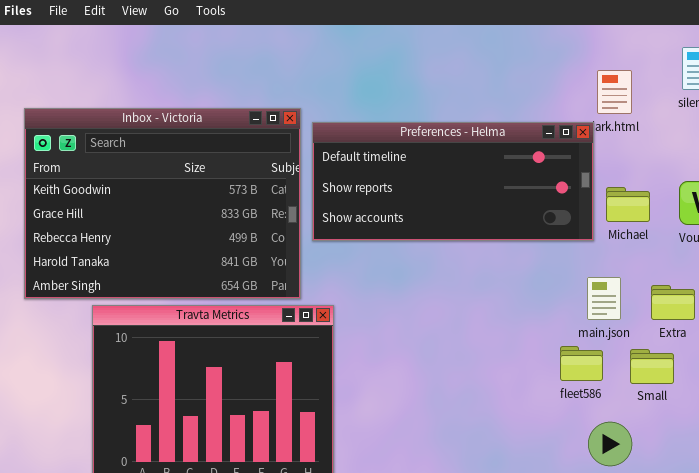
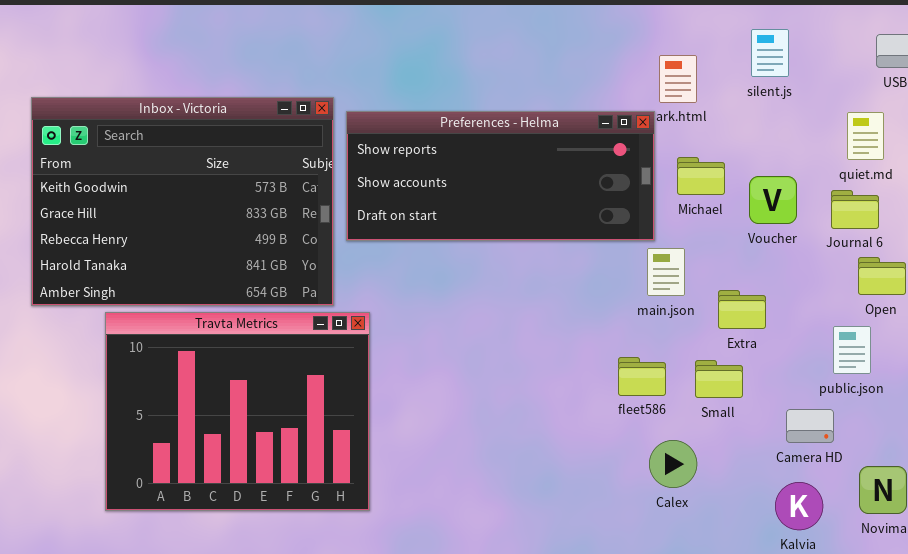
Preferences - Helma: [312,122,594,241] -> [346,111,655,241], scrolled down 1 row
Michael: [606,187,650,222] -> [677,157,725,195], moved
main.json: [587,277,621,320] -> [647,248,685,296], moved

